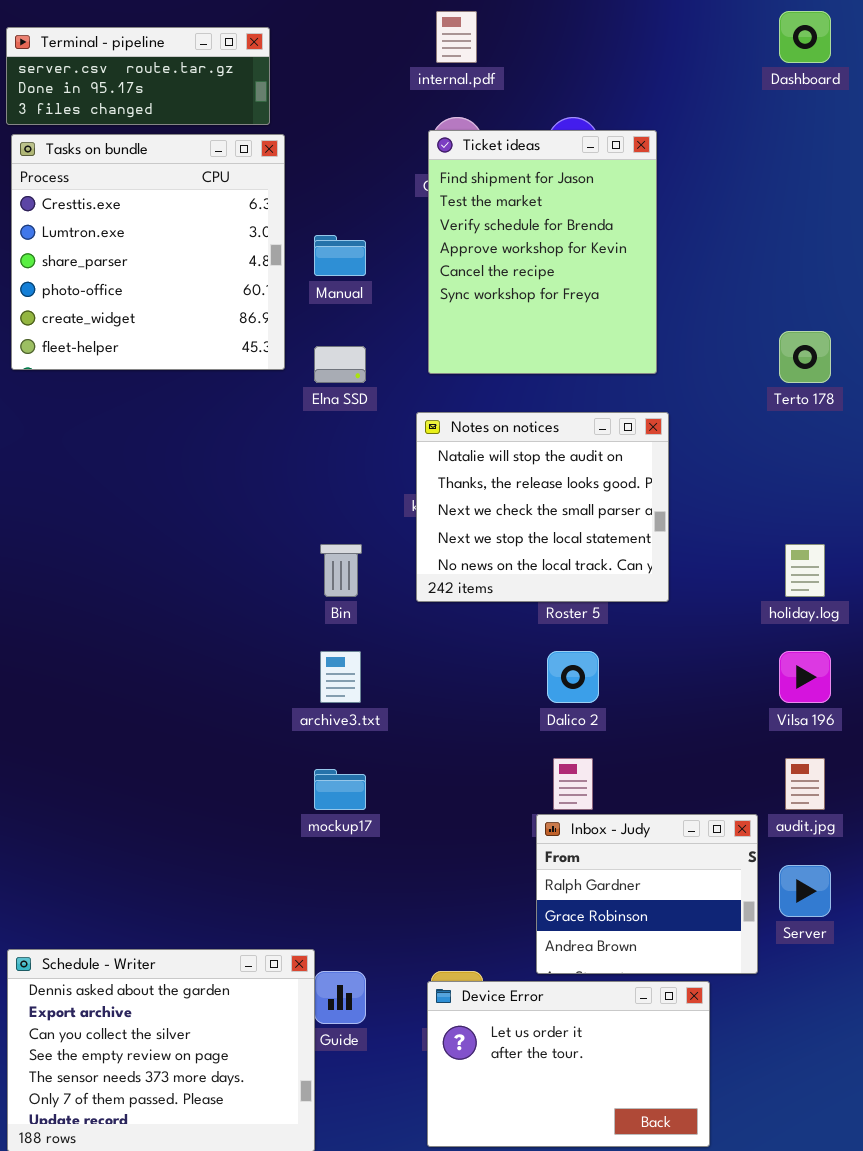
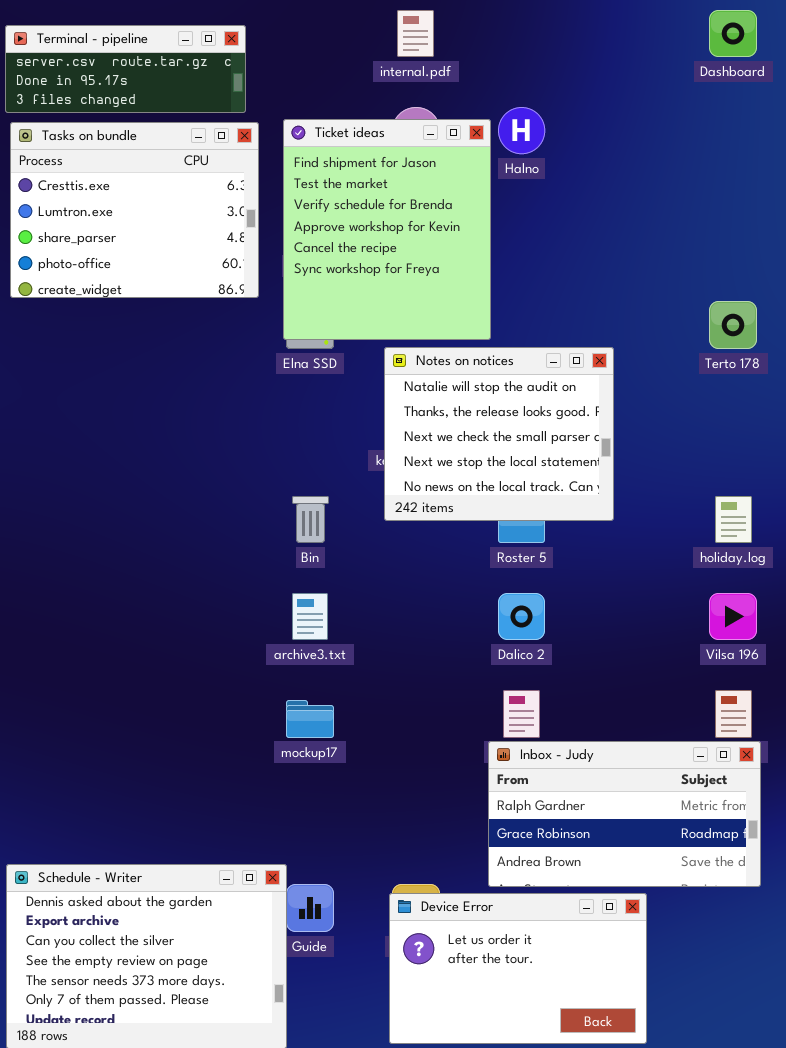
Ticket ideas: [428,130,657,374] -> [283,119,491,340], moved
Tasks on bundle: [11,134,285,370] -> [10,122,259,298], resized
Notes on notices: [416,412,669,602] -> [384,347,614,521], moved
Inbox - Judy: [536,814,758,974] -> [488,741,761,887], resized

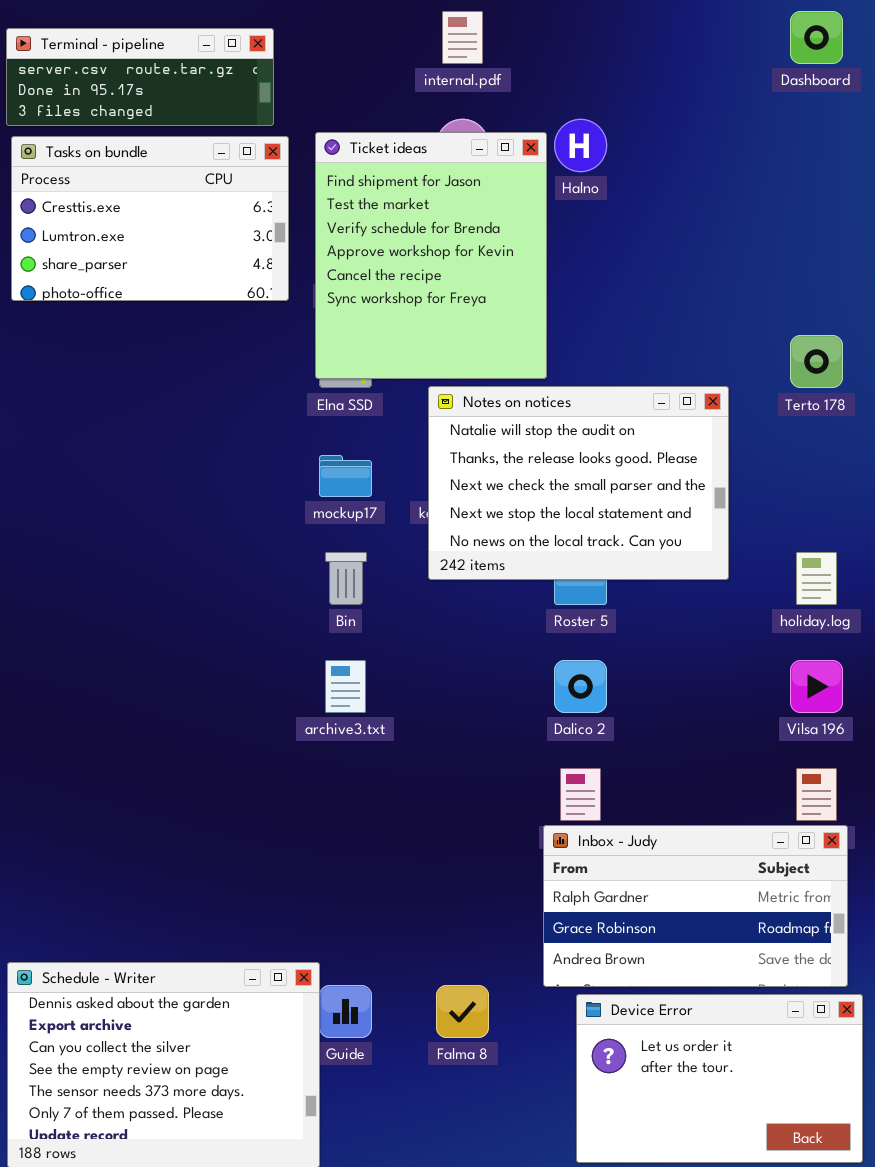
Tasks on bundle: [10,122,259,298] -> [11,136,289,301], resized
Notes on notices: [384,347,614,521] -> [428,386,729,580], resized
mockup17: [286,700,334,738] -> [319,455,372,497], moved
Device Error: [389,893,647,1044] -> [576,994,863,1163], moved

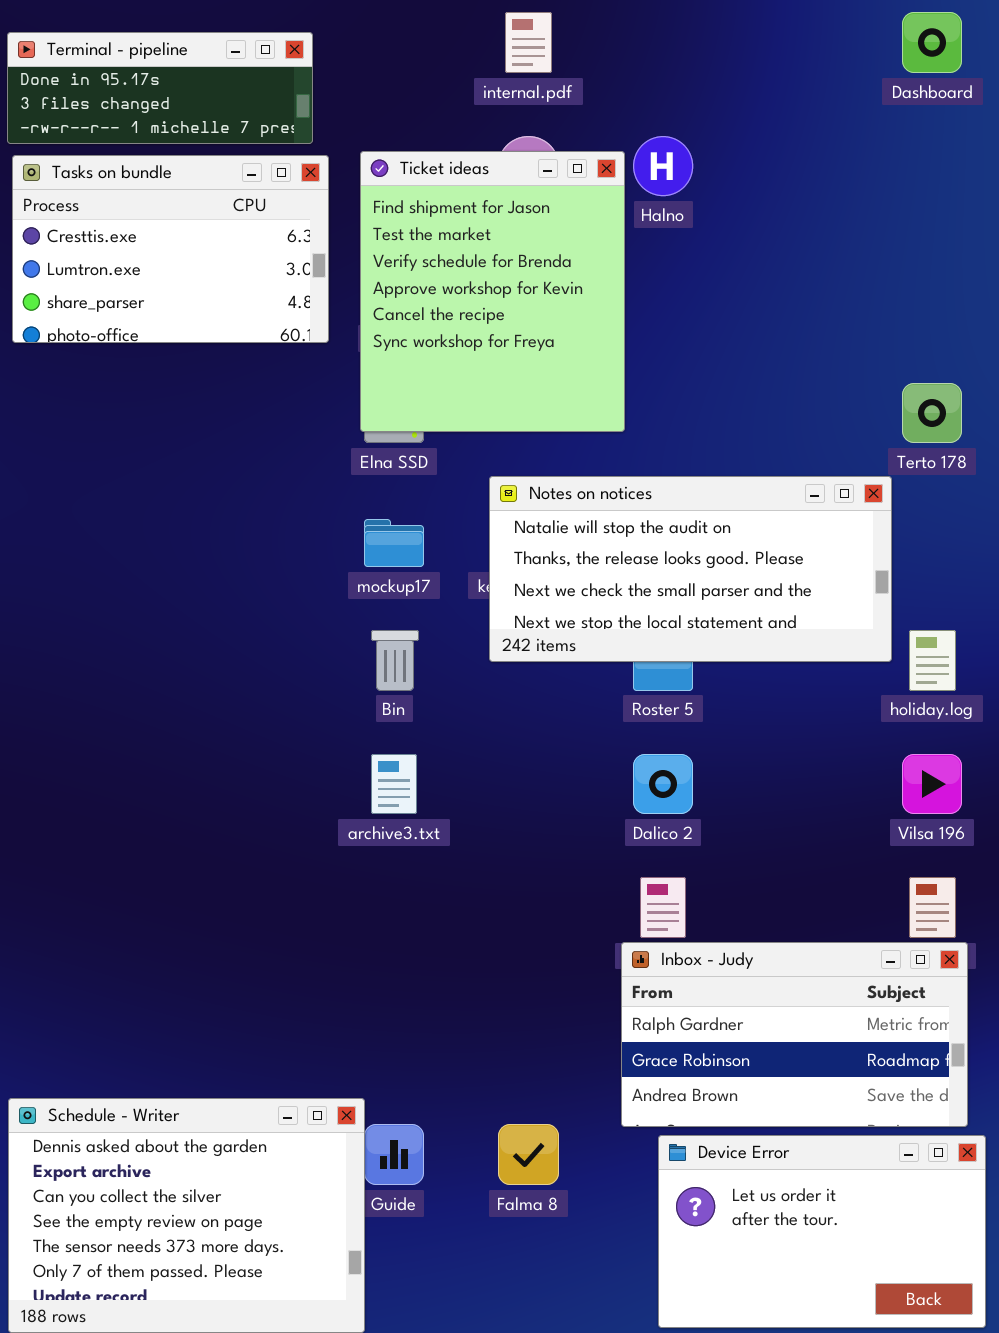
Terminal - pipeline: [6,28,274,126] -> [7,32,313,144], scrolled down 1 row
Notes on notices: [428,386,729,580] -> [489,476,892,662], resized

